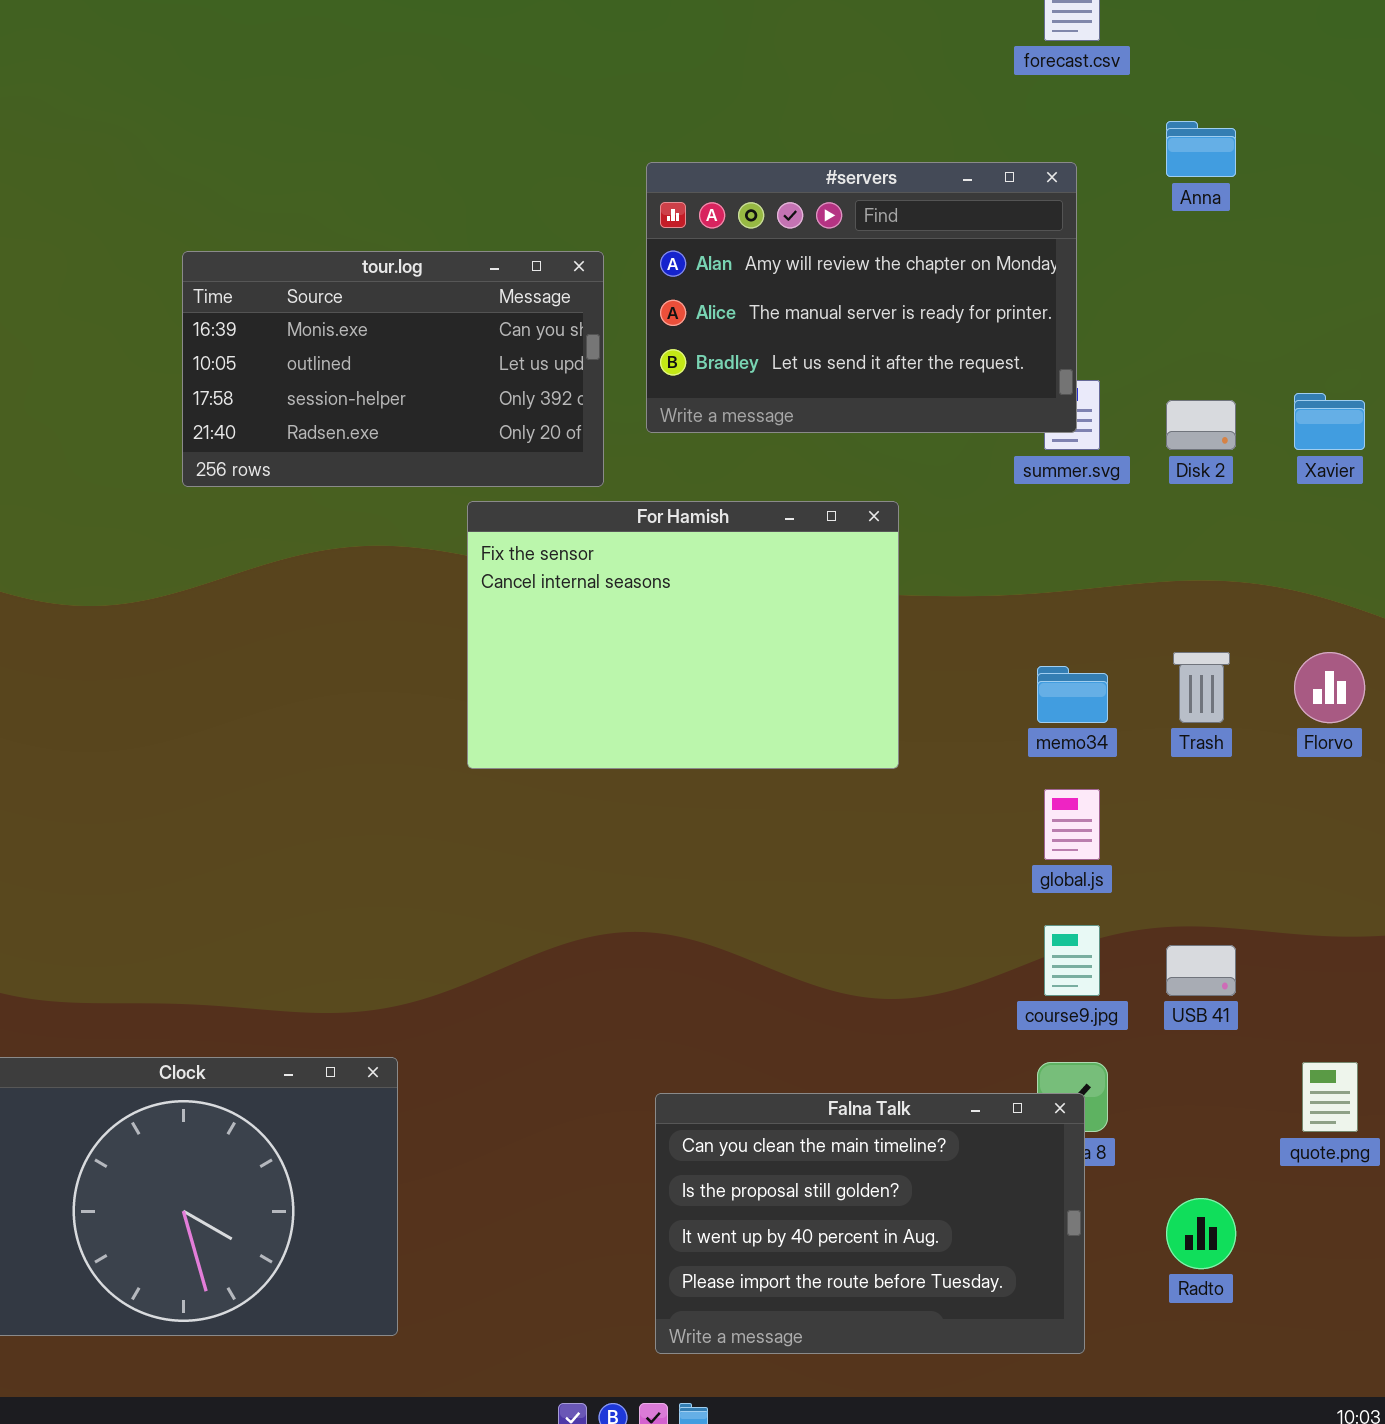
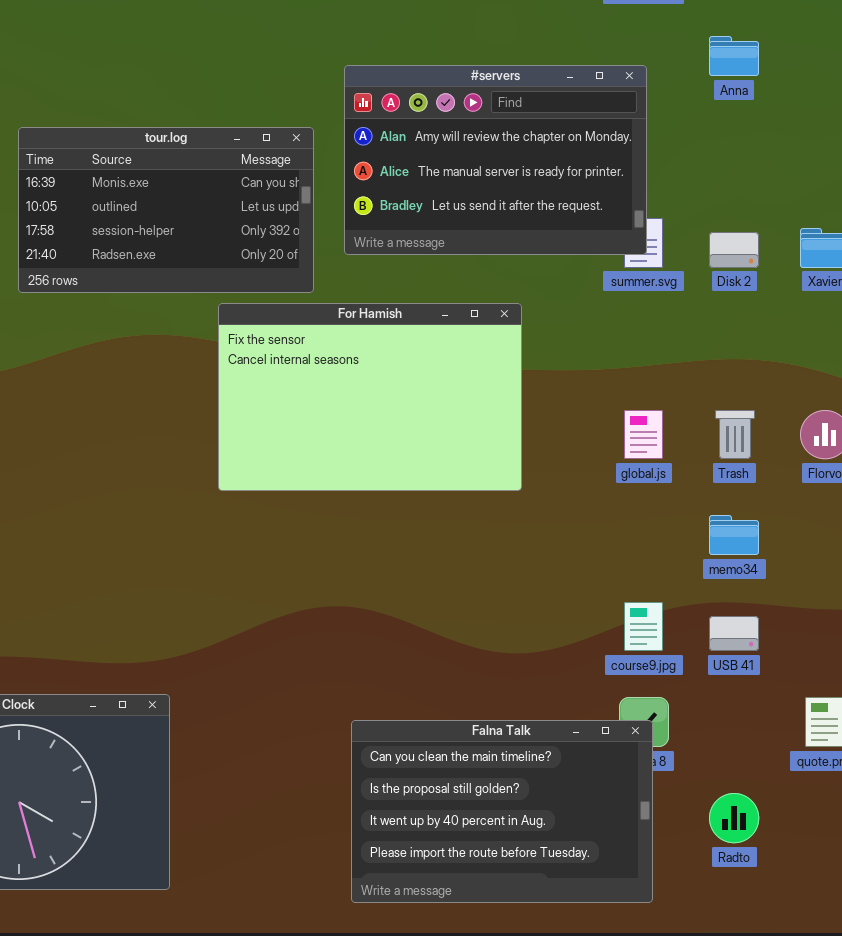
memo34: [1037,666,1108,723] -> [709,515,759,555], moved
global.js: [1044,789,1100,860] -> [624,410,663,459], moved

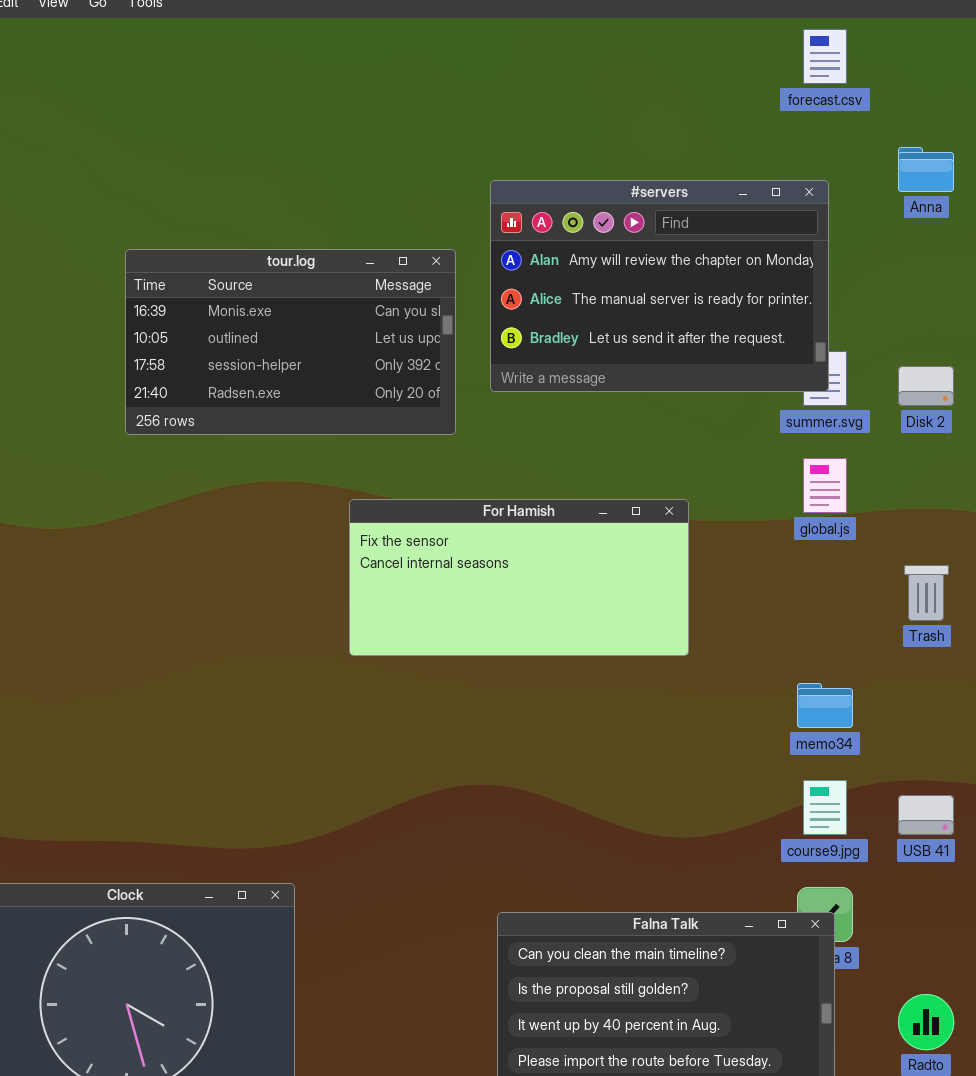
For Hamish: [218,303,522,491] -> [349,499,689,656], resized
global.js: [624,410,663,459] -> [803,458,847,513], moved
memo34: [709,515,759,555] -> [797,683,853,728], moved

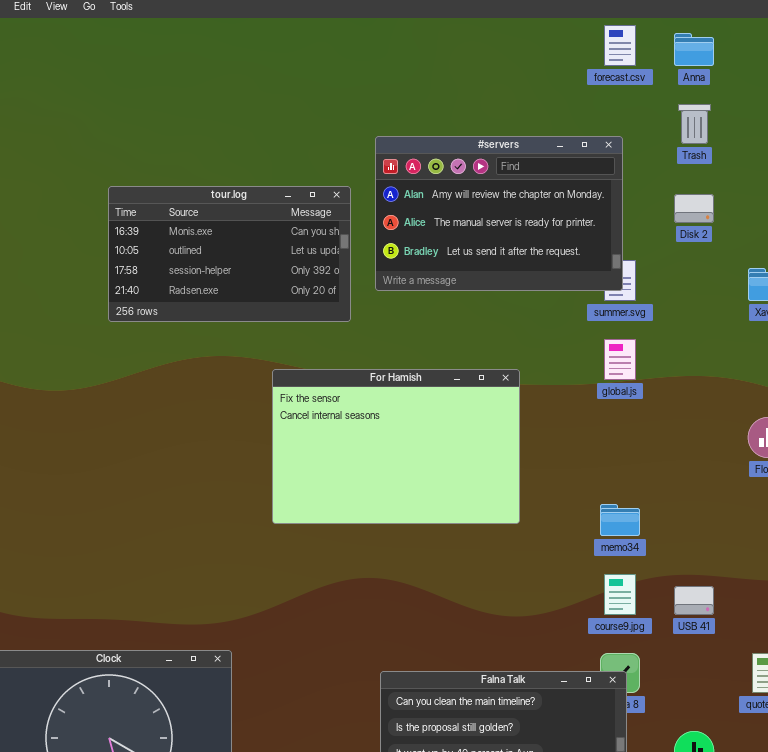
Anna: [898,147,954,192] -> [674,33,714,66], moved
Disk 2: [898,366,954,406] -> [674,194,714,223], moved
For Hamish: [349,499,689,656] -> [272,369,520,524], resized
Trash: [904,565,949,621] -> [678,104,711,144], moved

